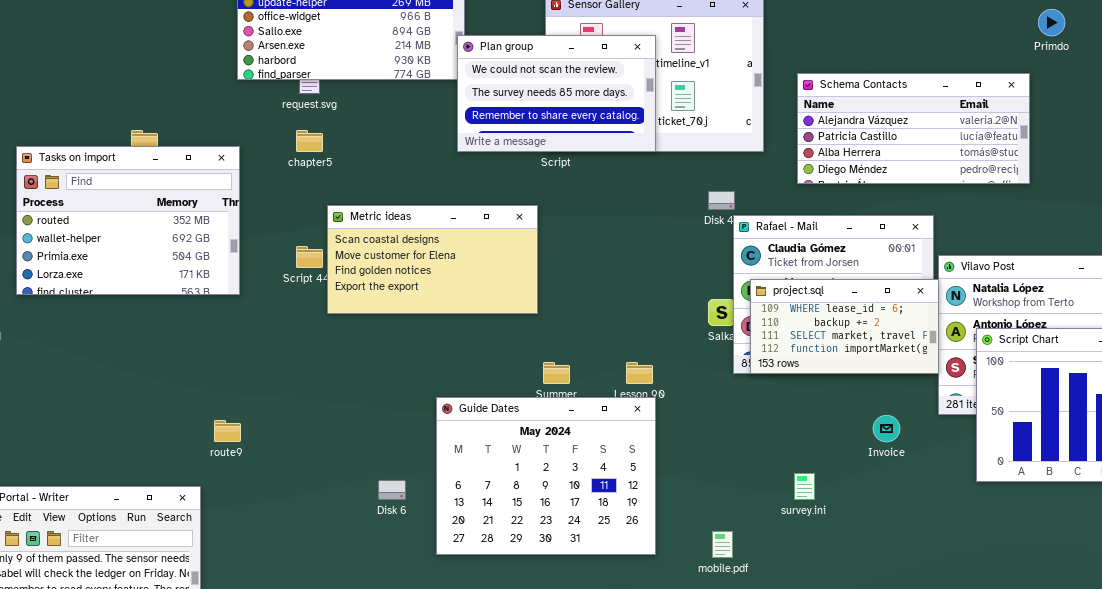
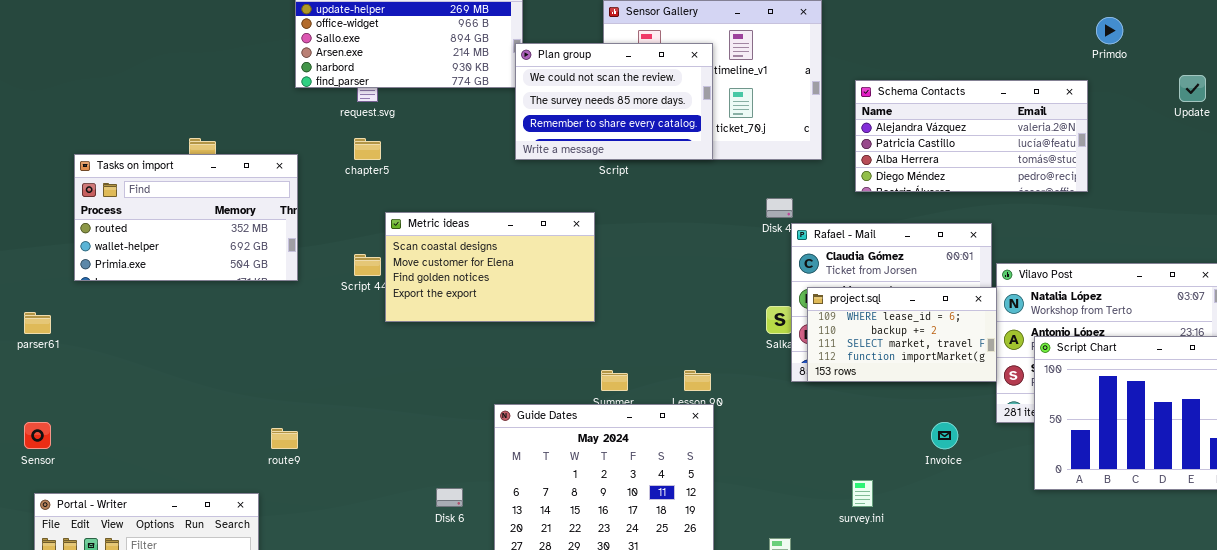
Tasks on import: [16,146,240,295] -> [74,154,298,281], resized

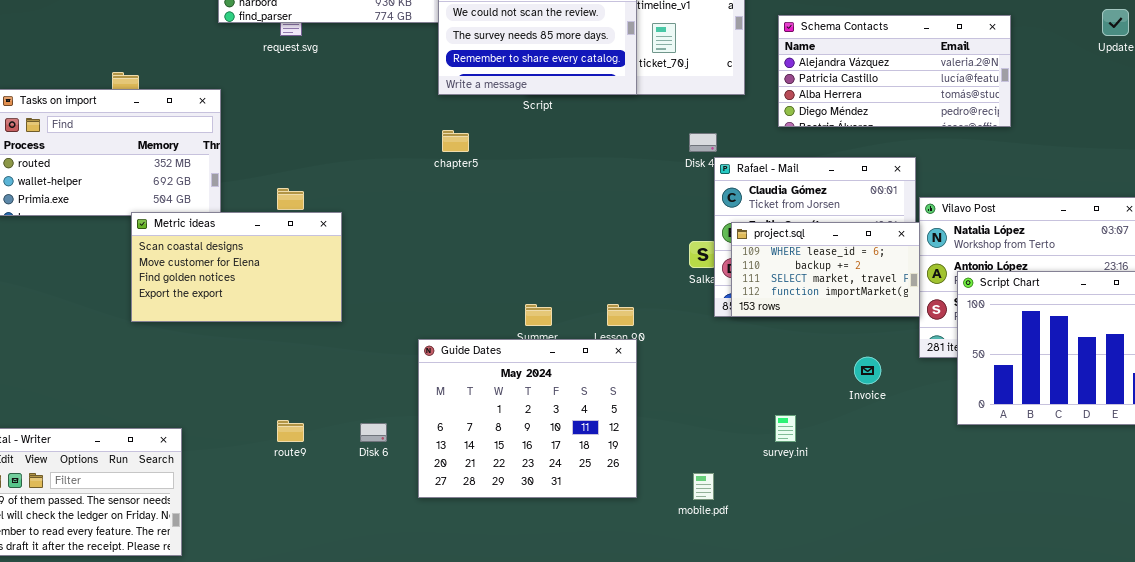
chapter5: [354,138,381,160] -> [442,130,469,152], moved
Metric ideas: [385,212,595,322] -> [131,212,342,322], moved
route9: [271,428,298,449] -> [277,420,304,442], moved

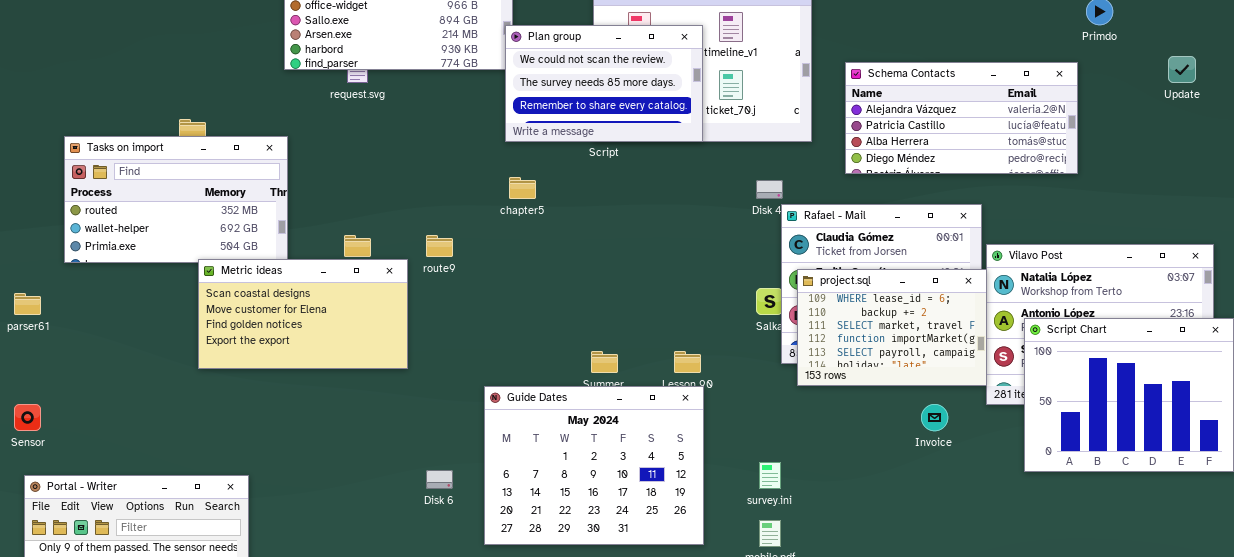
project.sql: [731,222,920,317] -> [797,269,987,386], resized
survey.ini: [775,415,796,442] -> [759,462,781,489], moved
route9: [277,420,304,442] -> [426,235,453,257], moved

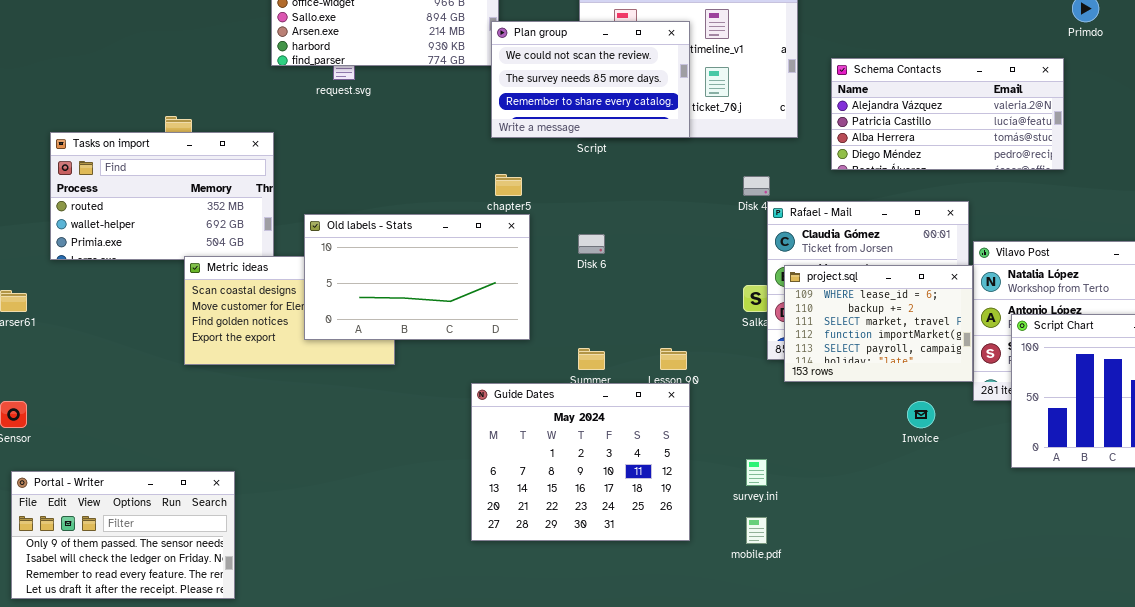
Old labels - Stats: none -> [304,214,530,340], opened
Disk 6: [426,470,453,489] -> [578,234,605,254], moved

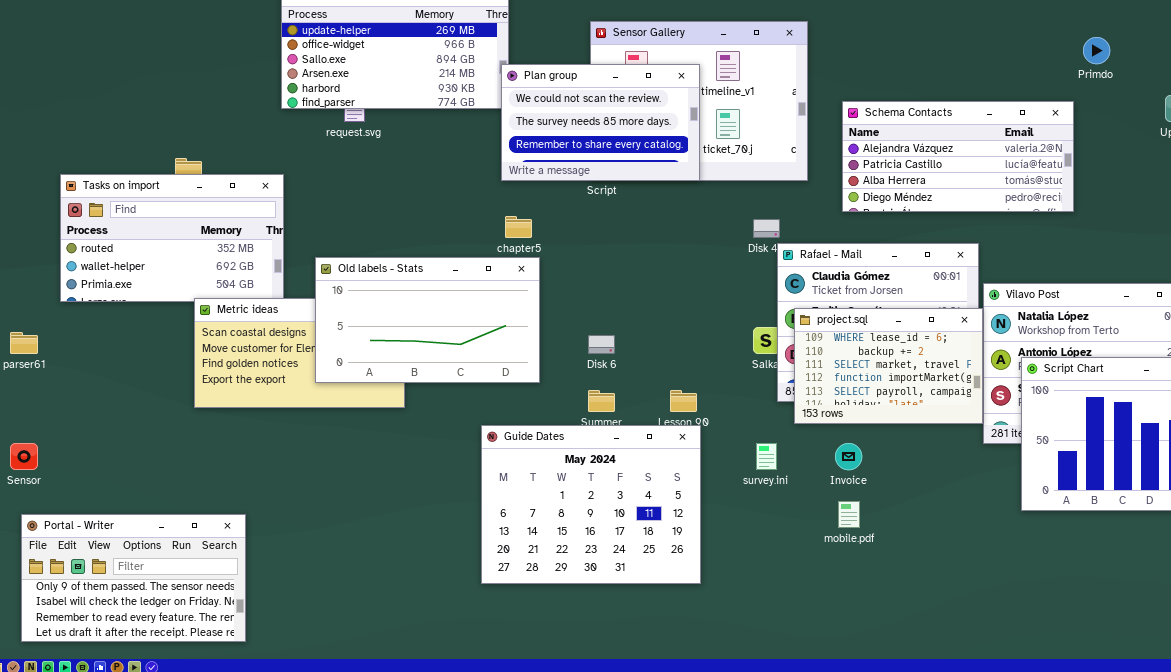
Disk 6: [578,234,605,254] -> [588,335,615,354], moved
Invoice: [907,401,935,428] -> [835,443,862,470], moved
survey.ini: [746,459,767,486] -> [756,443,777,470], moved
mobile.pdf: [746,517,767,544] -> [838,501,860,528], moved

